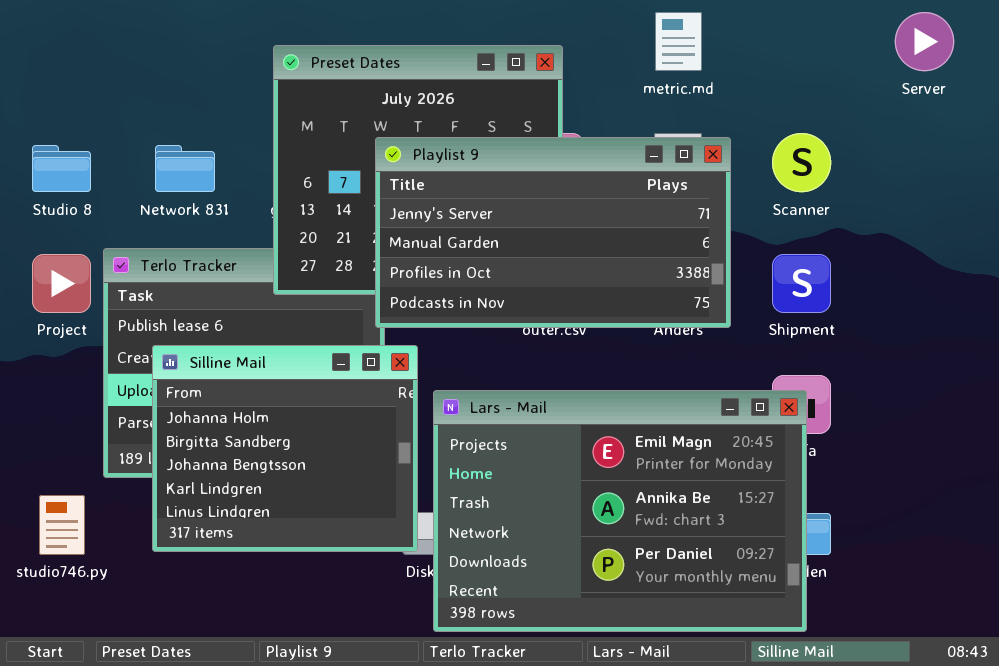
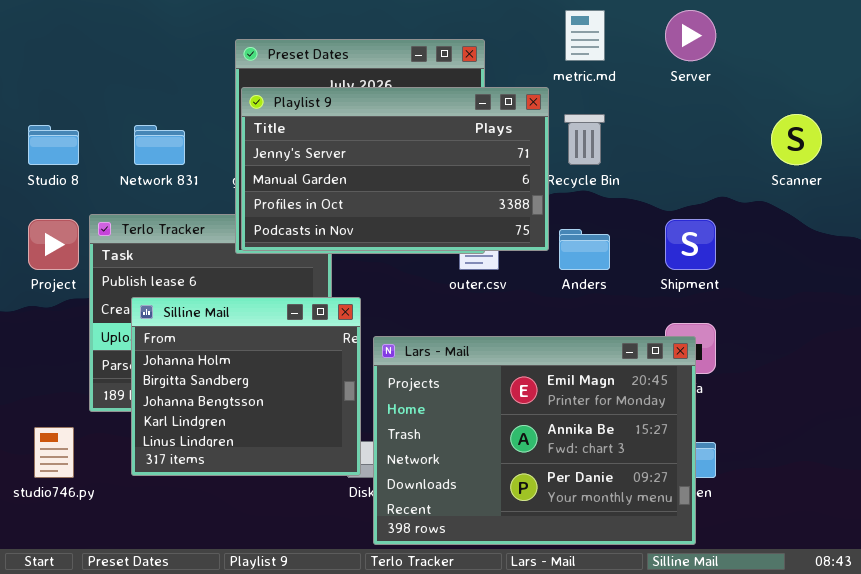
Server: [895,12,954,71] -> [665,10,716,61], moved
Scanner: [772,133,831,192] -> [771,114,822,165], moved
Playlist 9: [375,137,731,328] -> [241,87,549,251], moved

